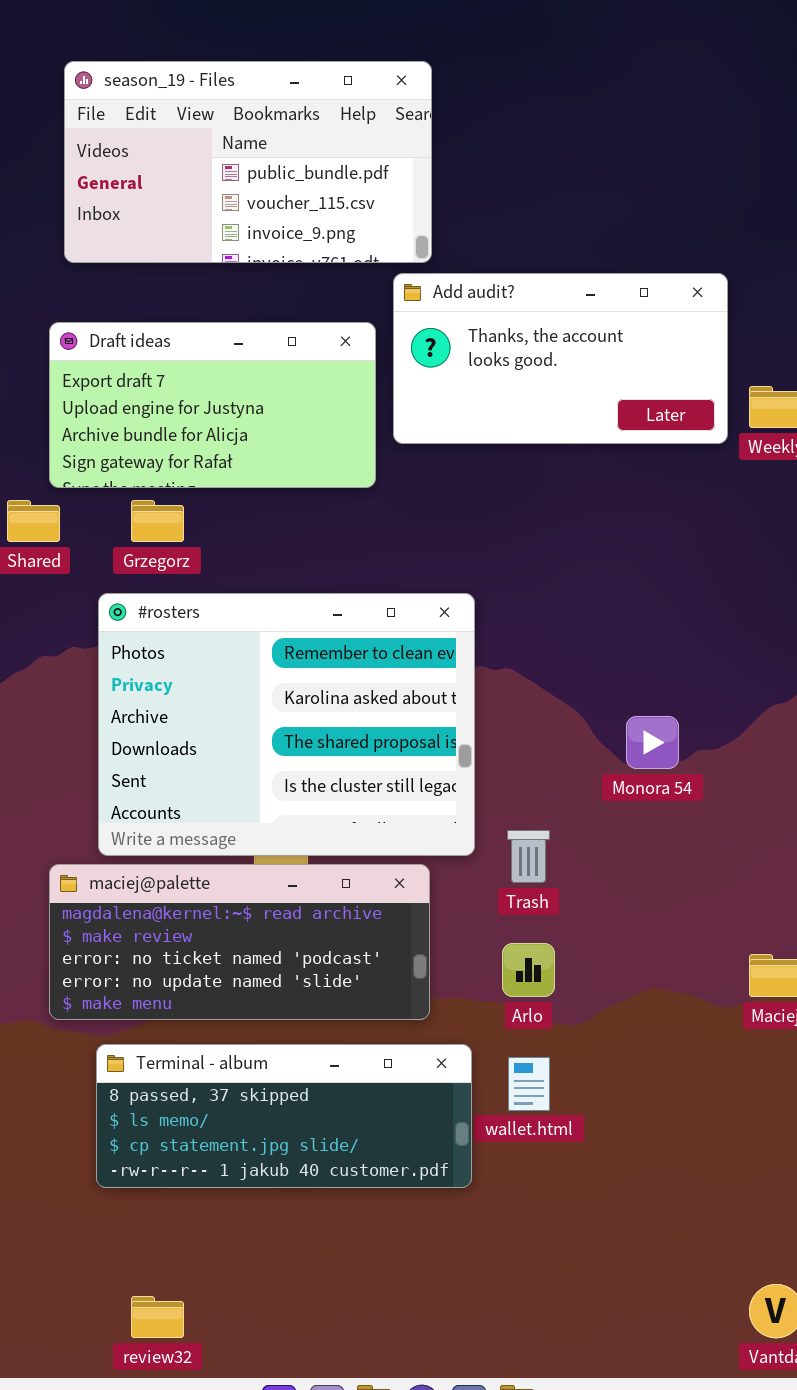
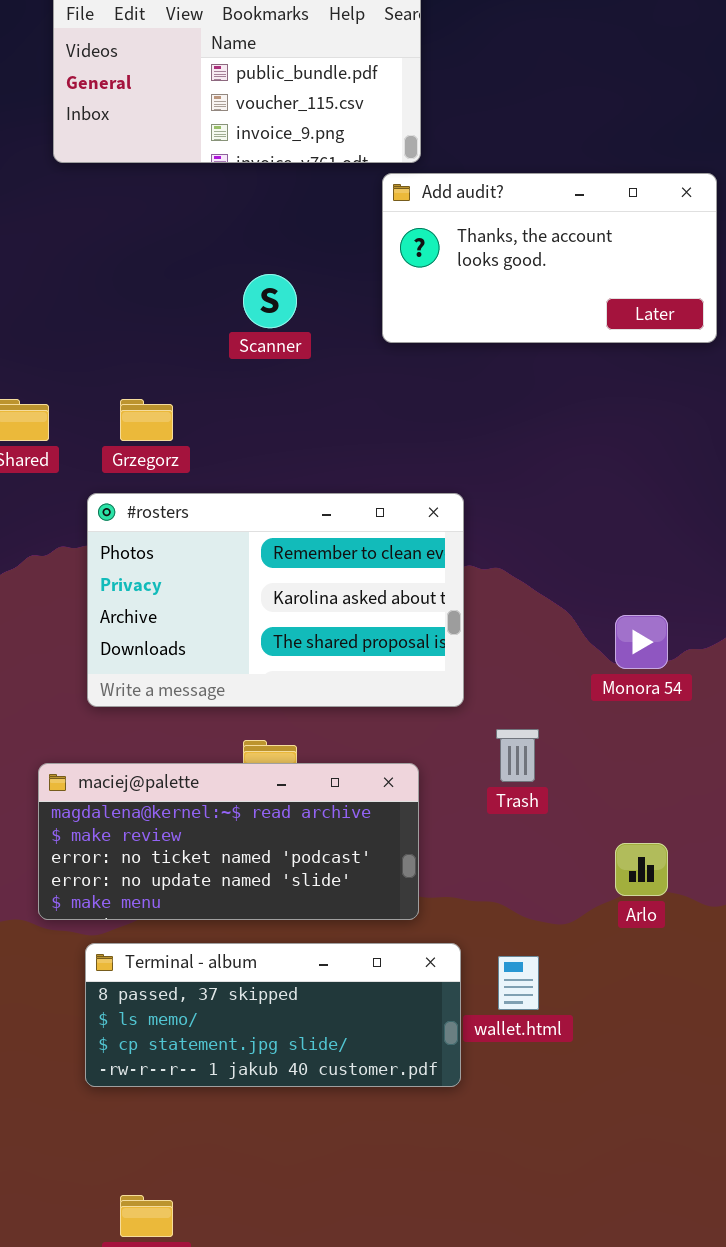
Draft ideas: [49,322,376,488] -> none, closed
#rosters: [98,593,475,856] -> [87,493,464,707], resized
Arlo: [502,943,555,997] -> [615,843,668,896], moved

